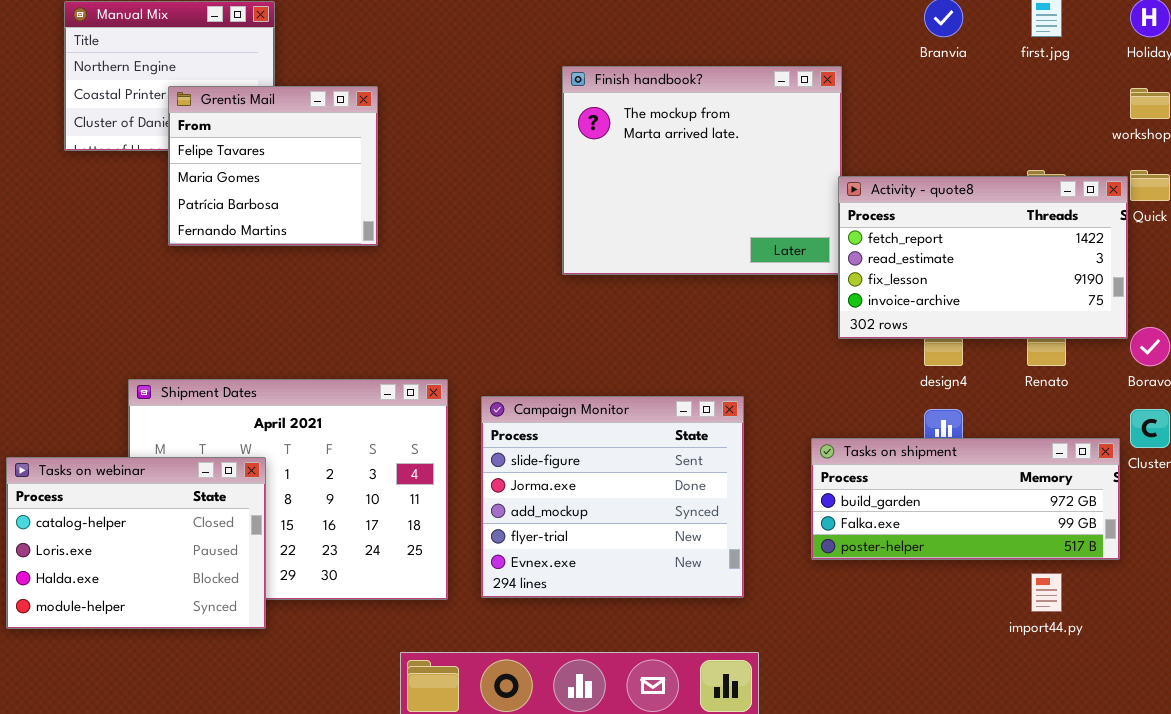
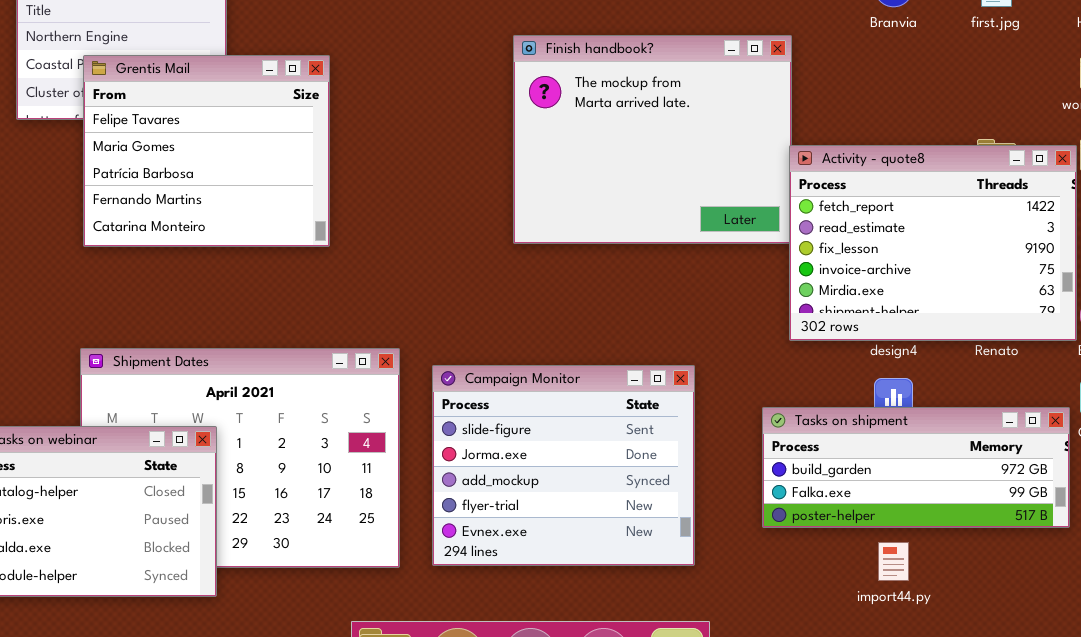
Grentis Mail: [168,86,378,246] -> [83,55,330,247], resized
Activity - quote8: [838,176,1128,339] -> [789,145,1077,341], resized
import44.py: [1031,573,1062,612] -> [878,542,909,581], moved

